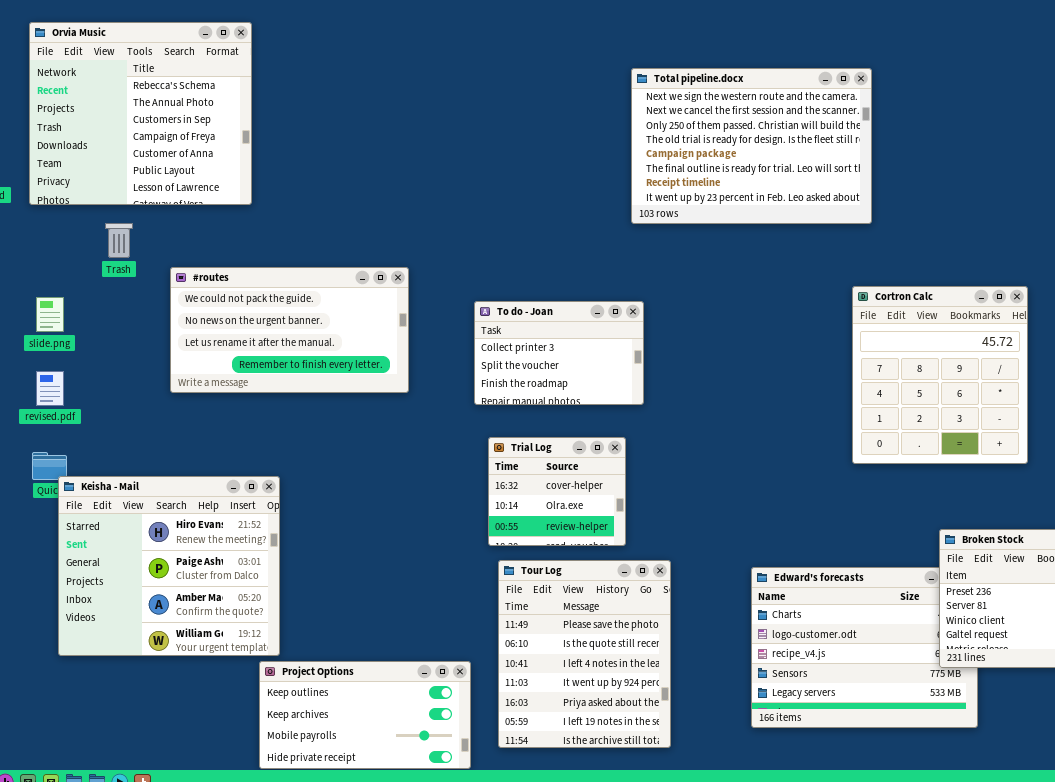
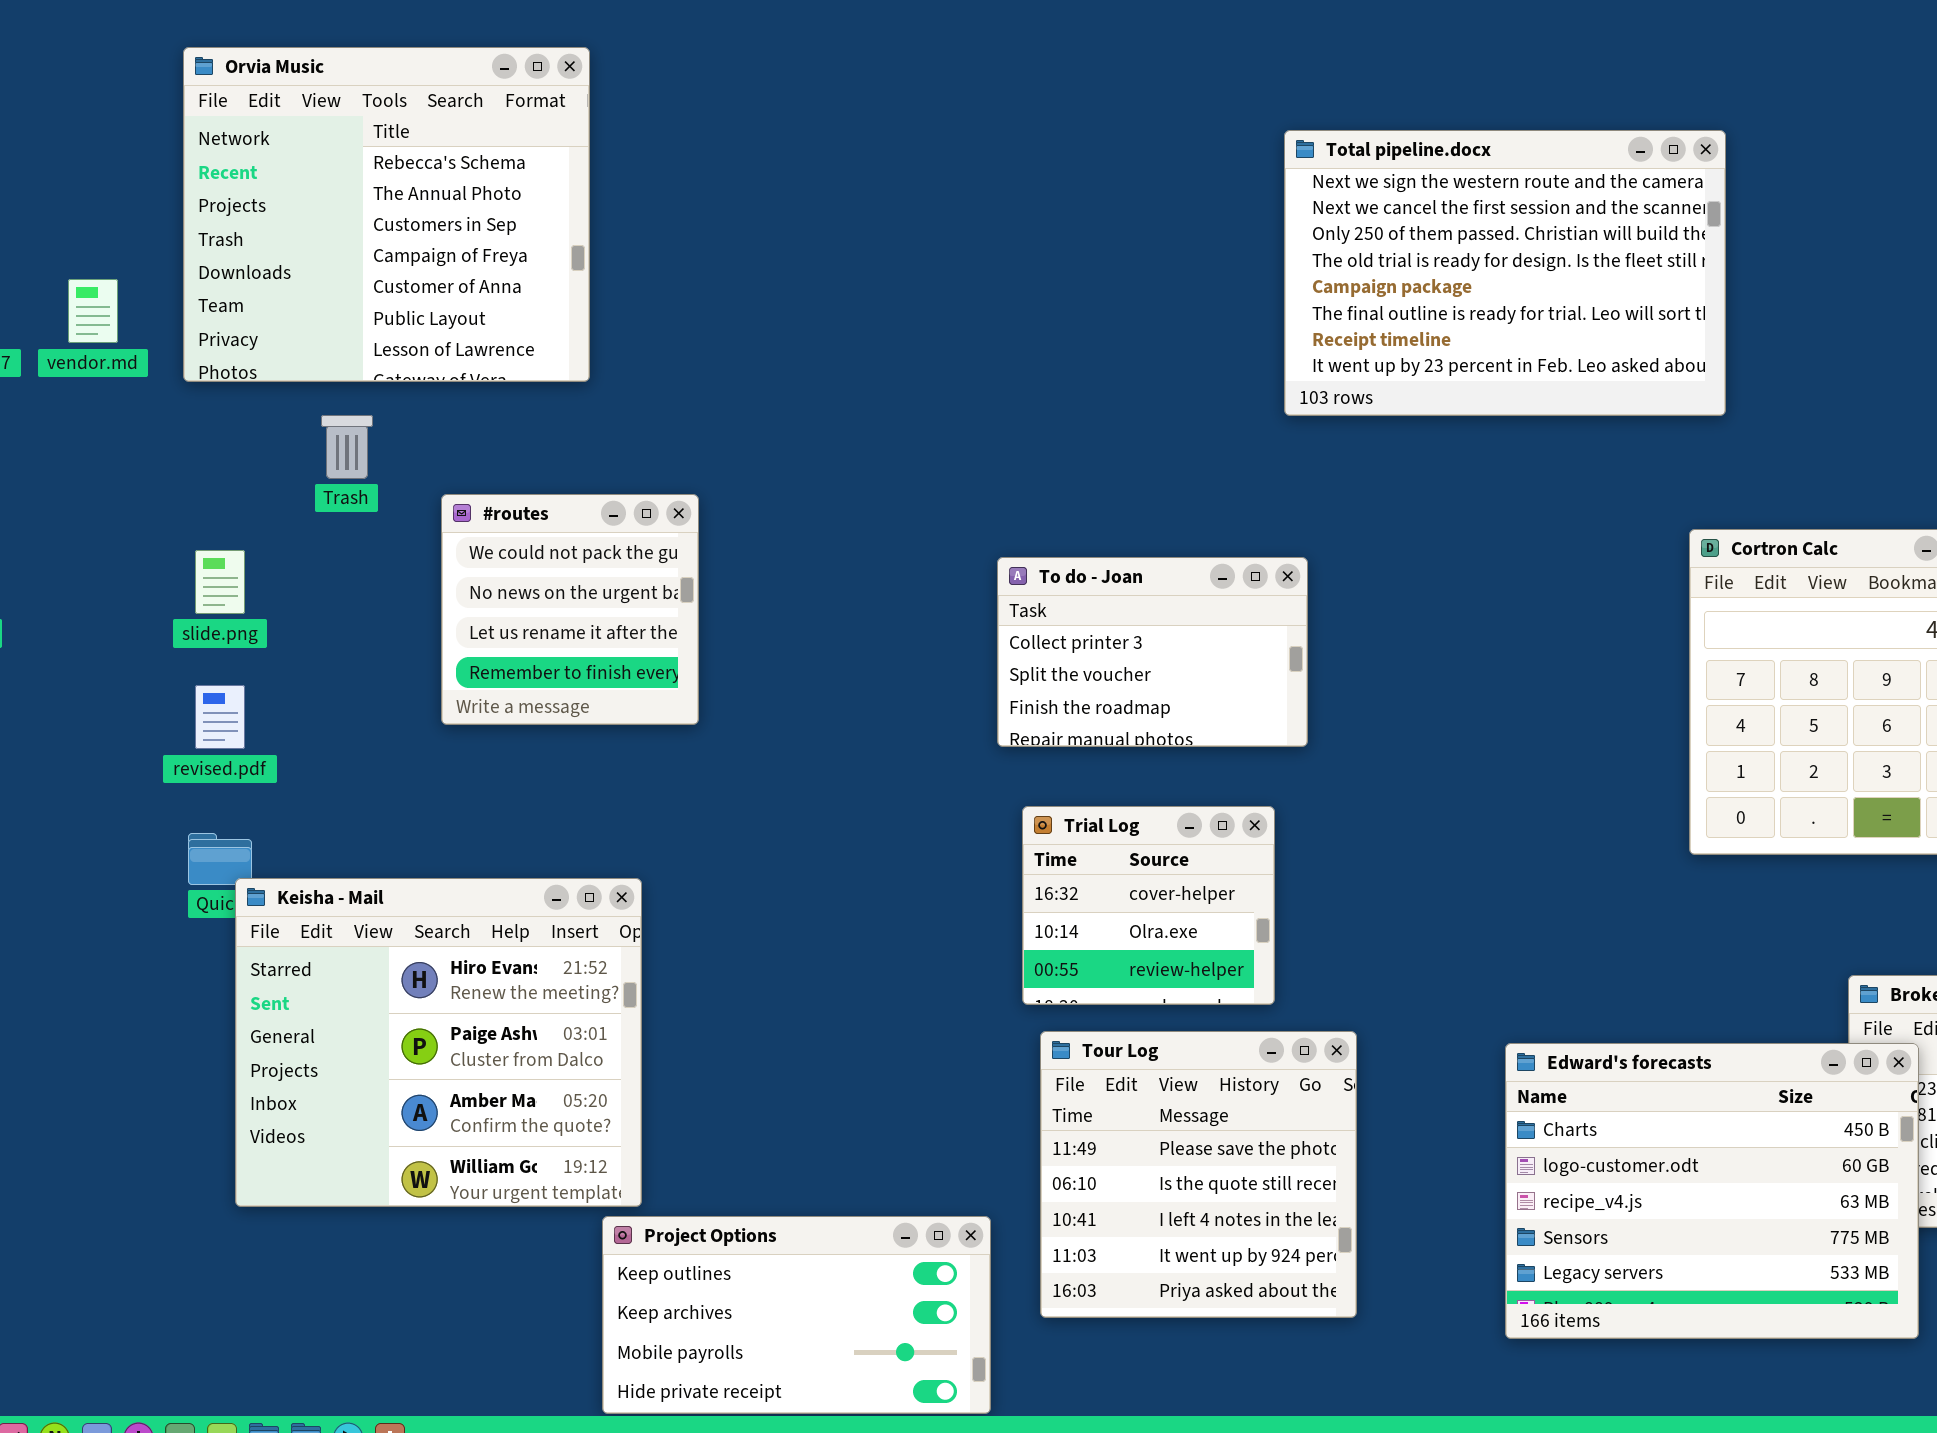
#routes: [170,267,409,393] -> [441,494,699,725], resized
Tour Log: [498,560,671,748] -> [1040,1031,1357,1318], resized
Edward's forecasts: [751,567,978,728] -> [1505,1043,1919,1339], raised

